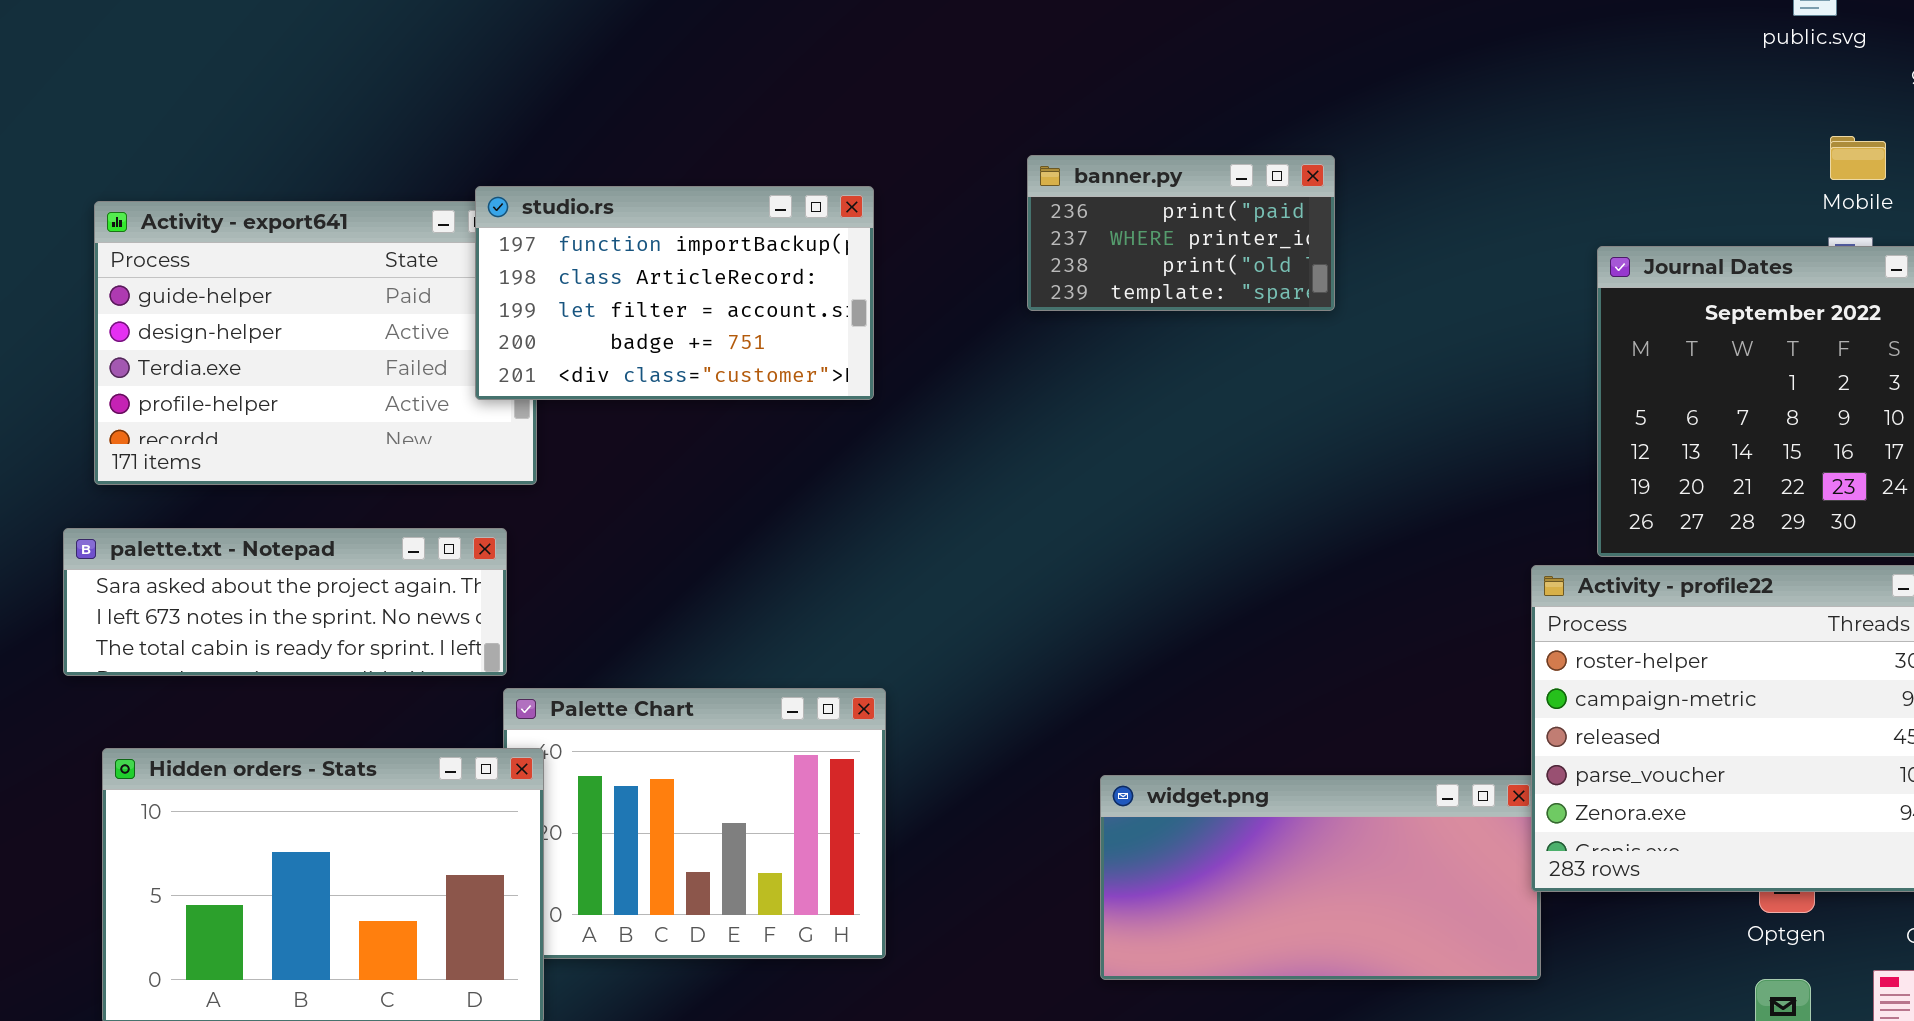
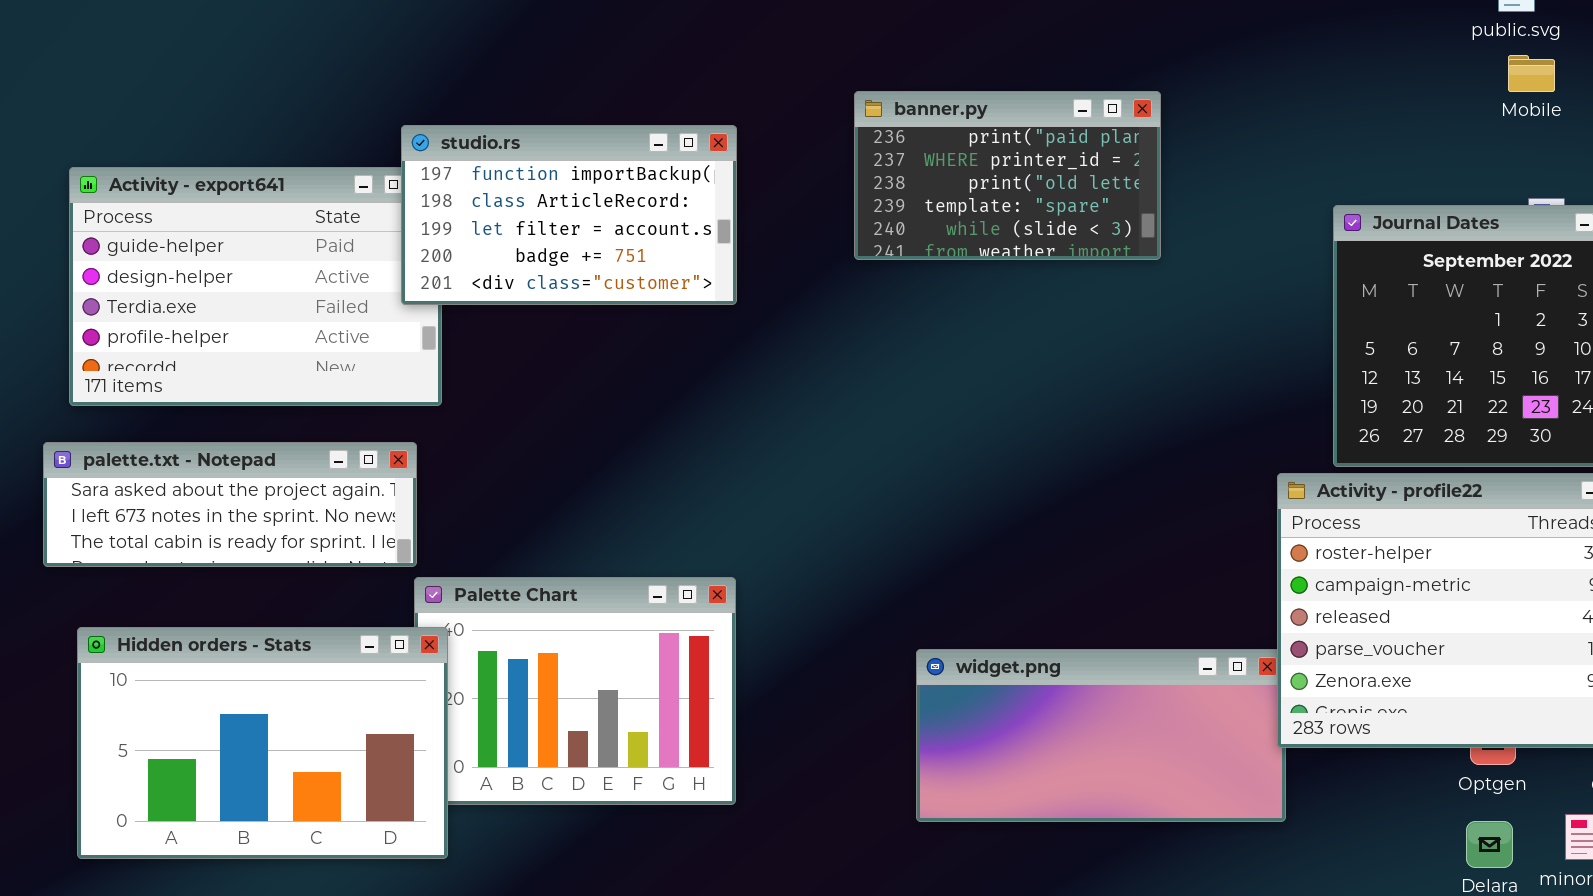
Mobile: [1830,136,1886,180] -> [1508,55,1555,92], moved
banner.py: [1027,155,1335,311] -> [854,91,1161,260], resized
studio.rs: [475,186,874,400] -> [401,125,737,305], moved

